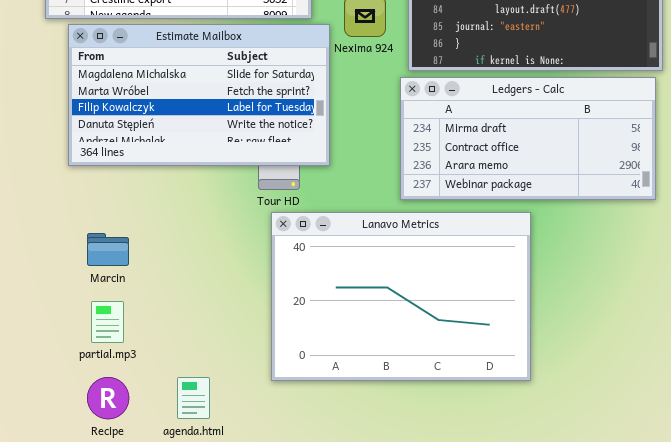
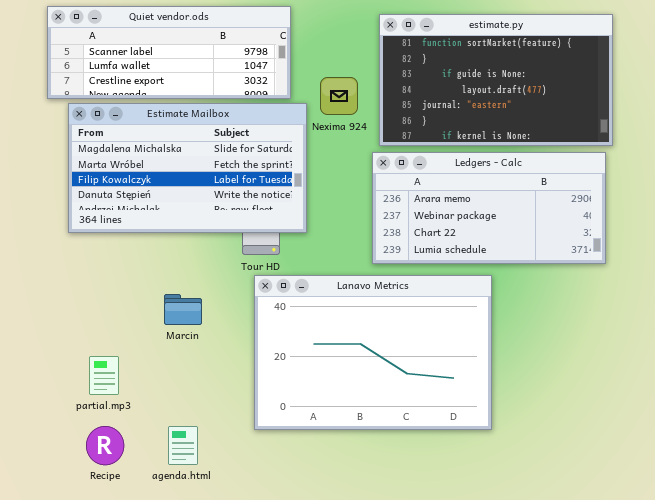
Ledgers - Calc: [400,77,656,200] -> [372,152,606,264], scrolled down 2 rows
Marcin: [87,233,129,266] -> [164,294,202,325], moved

